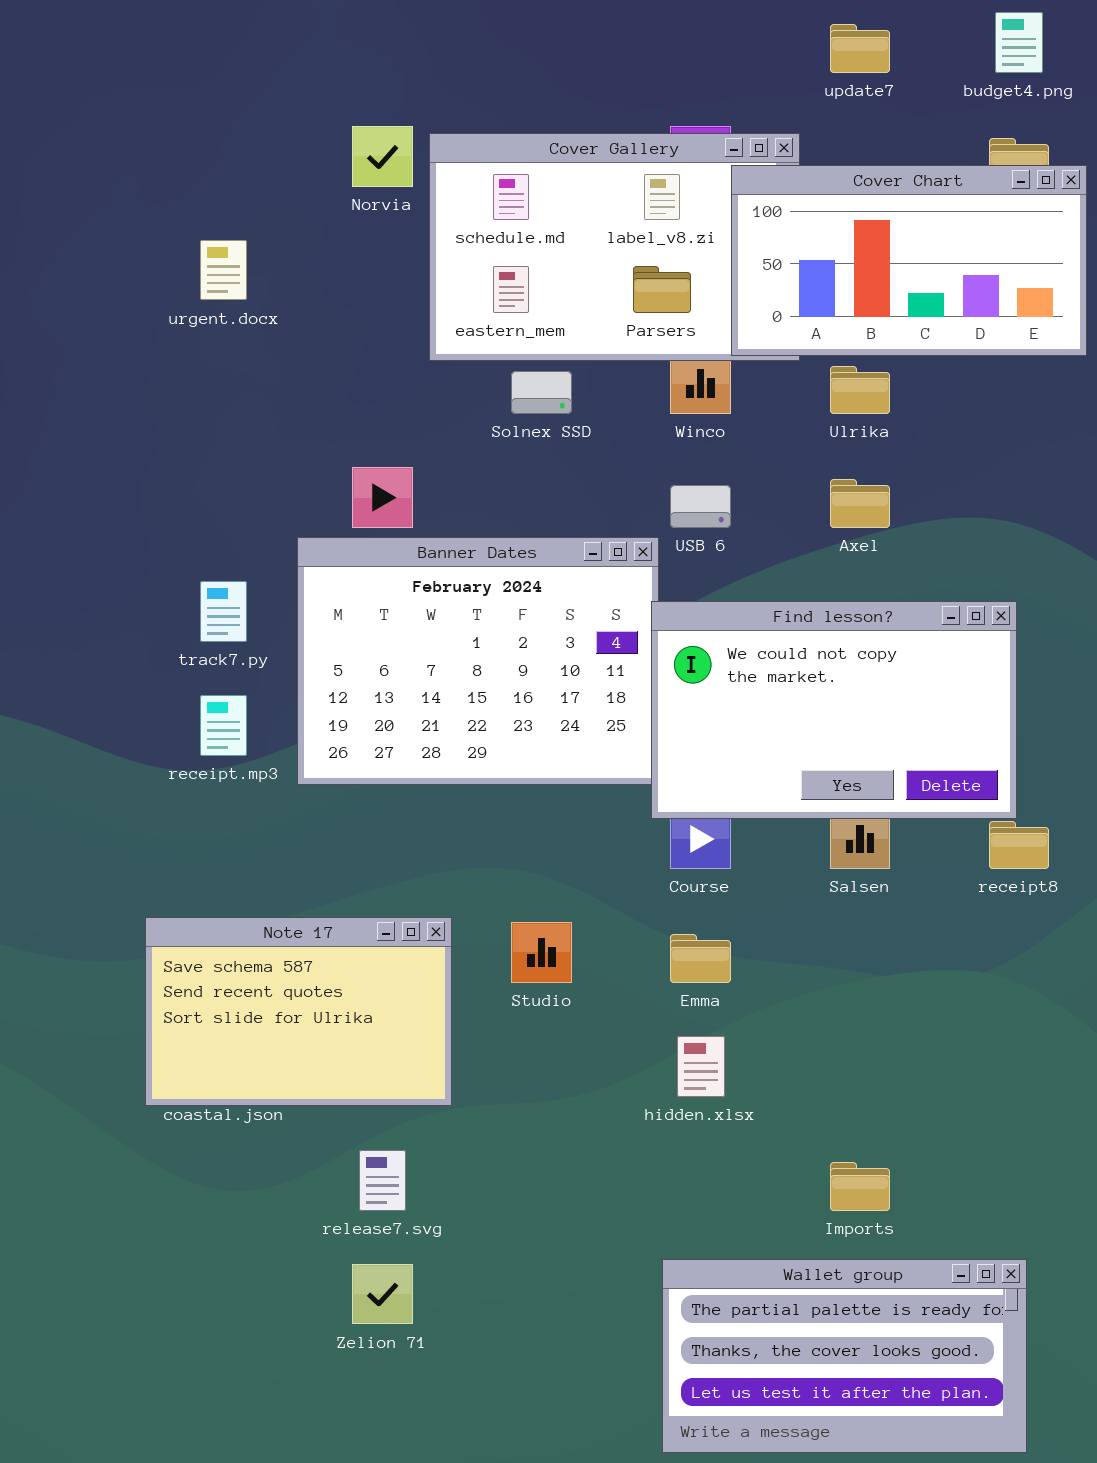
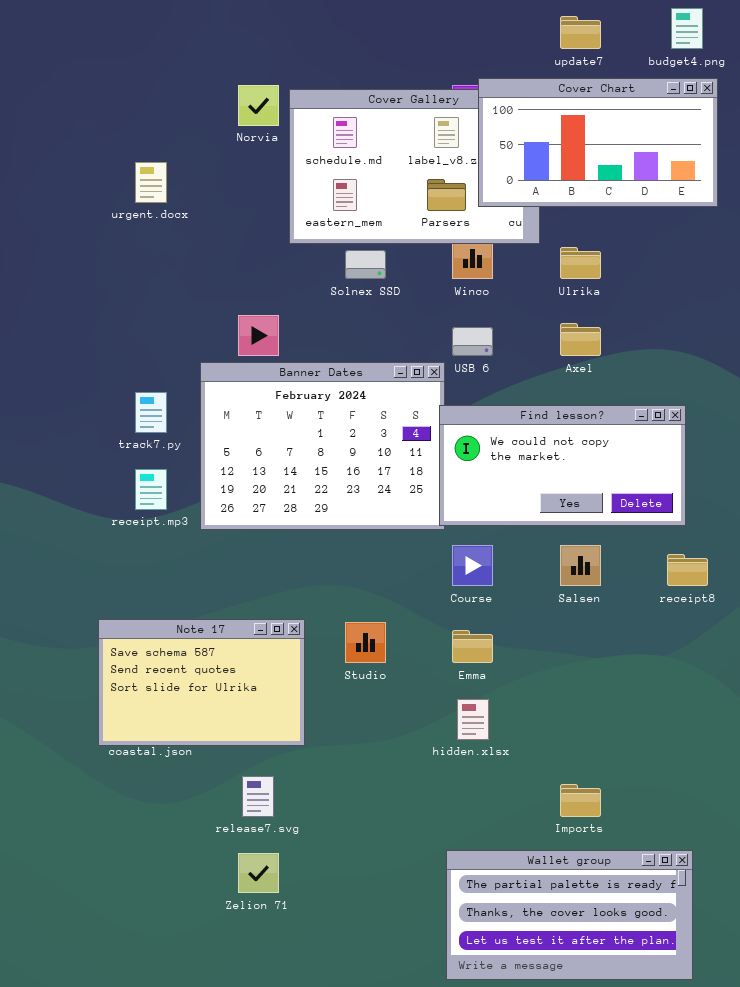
Cover Chart: [731,165,1087,356] -> [478,78,718,207], moved
Find lesson?: [651,601,1017,819] -> [439,405,686,526], resized

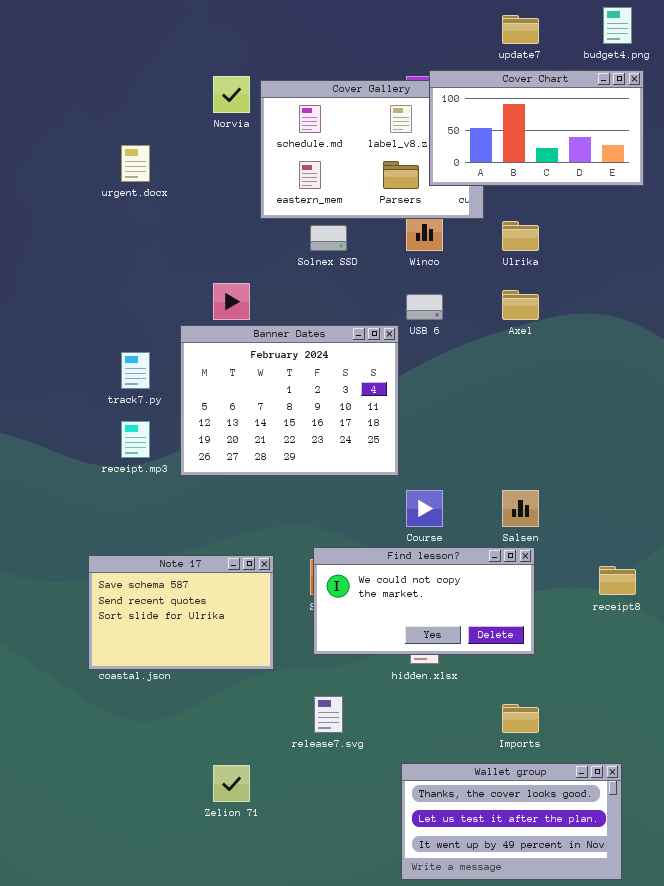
Find lesson?: [439,405,686,526] -> [313,547,535,655], moved
receipt8: [667,554,708,586] -> [599,566,636,595], moved
release7.svg: [242,776,274,817] -> [314,696,343,733], moved
Wallet group: [446,850,693,980] -> [401,763,622,880], scrolled down 1 row

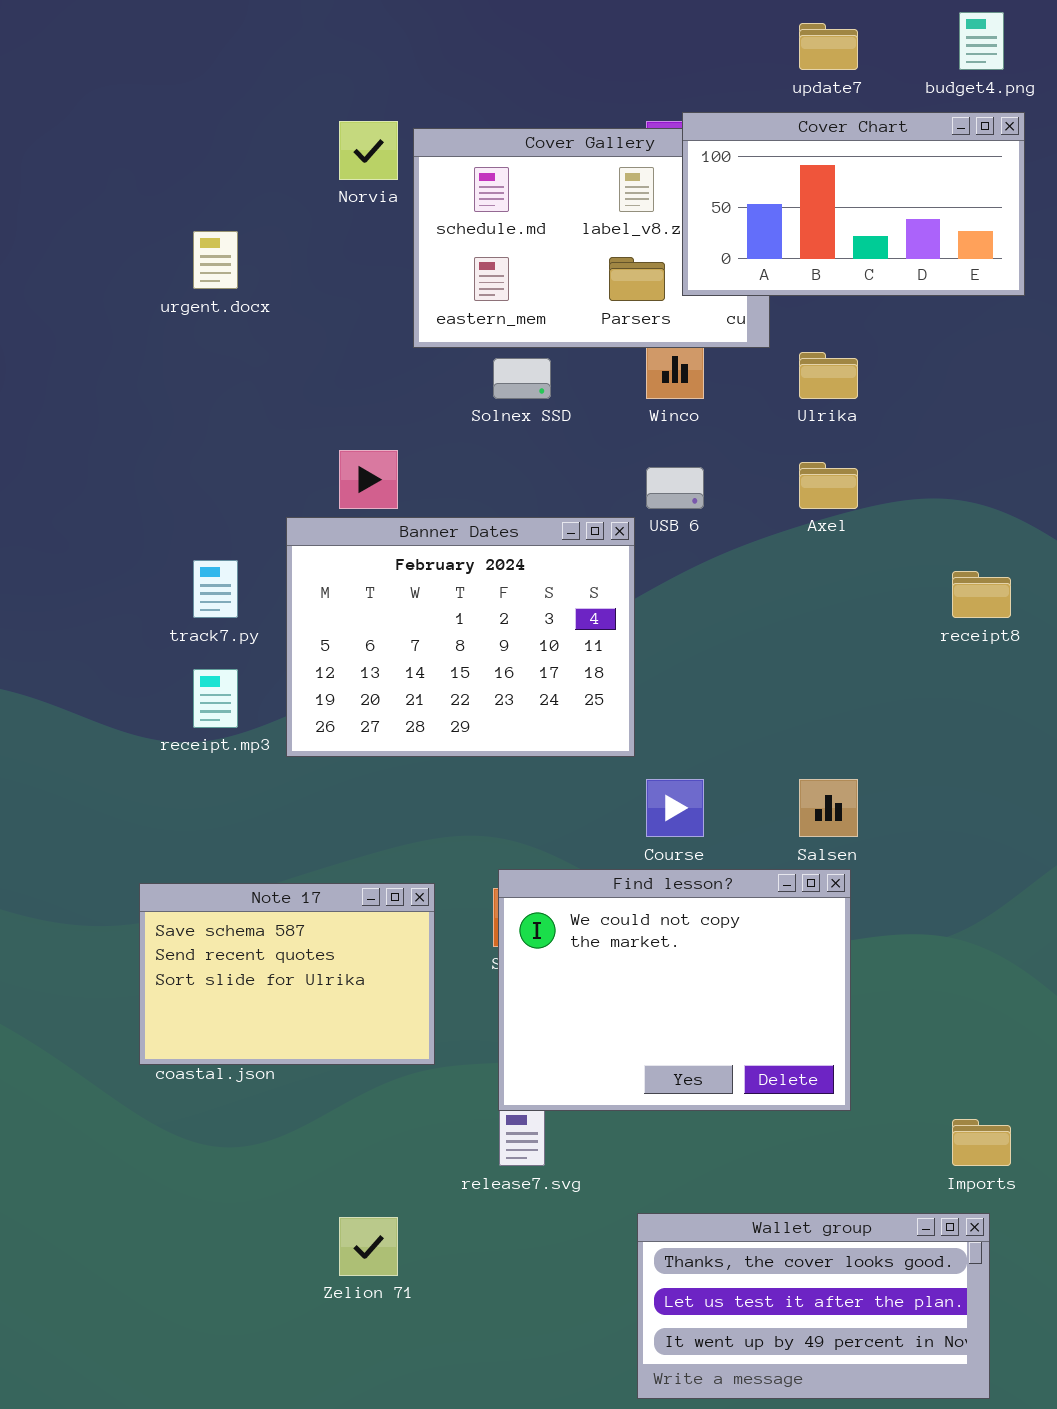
Find lesson?: [313,547,535,655] -> [498,869,851,1111], resized
receipt8: [599,566,636,595] -> [952,571,1011,618], moved
Imports: [502,704,539,733] -> [952,1119,1011,1166], moved

